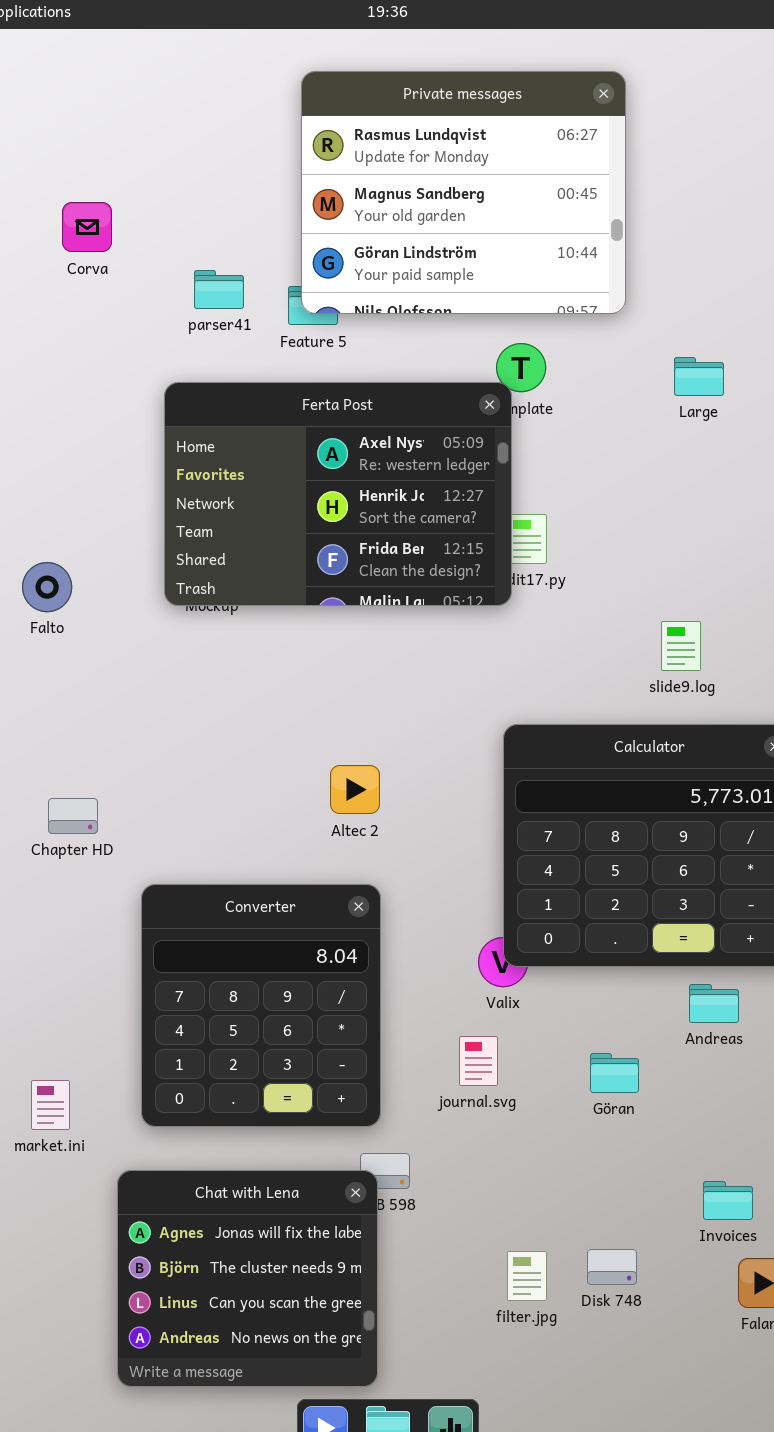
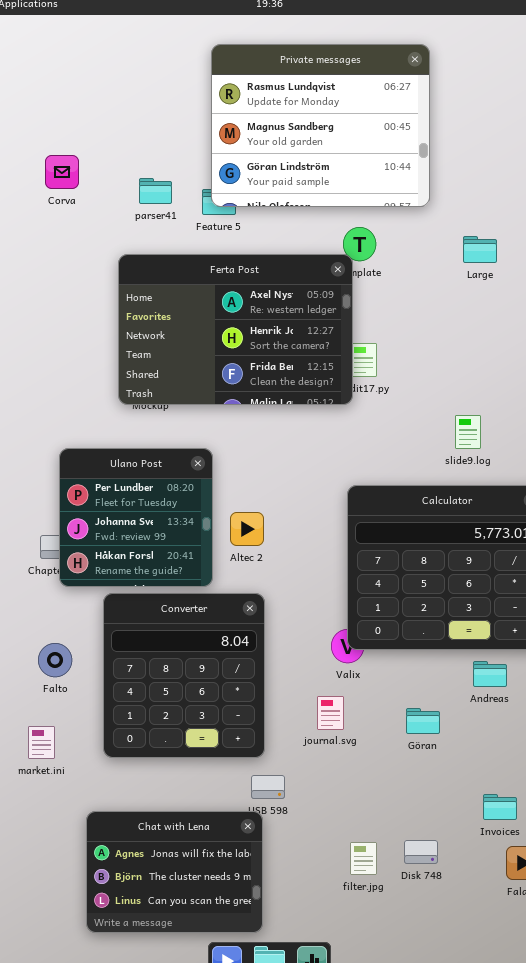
Corva: [62,202,112,252] -> [45,155,79,189], moved
Falto: [22,562,72,612] -> [38,643,72,677], moved
Ulano Post: none -> [59,448,213,587], opened
Chat with Lena: [117,1170,378,1387] -> [86,811,263,933], resized

